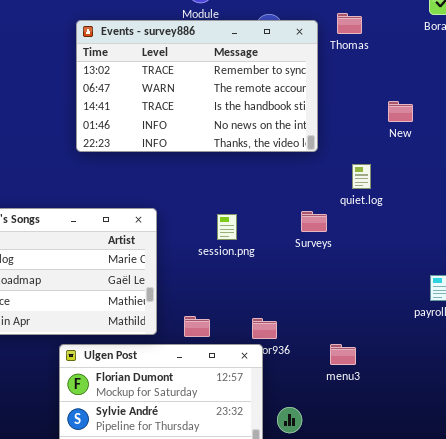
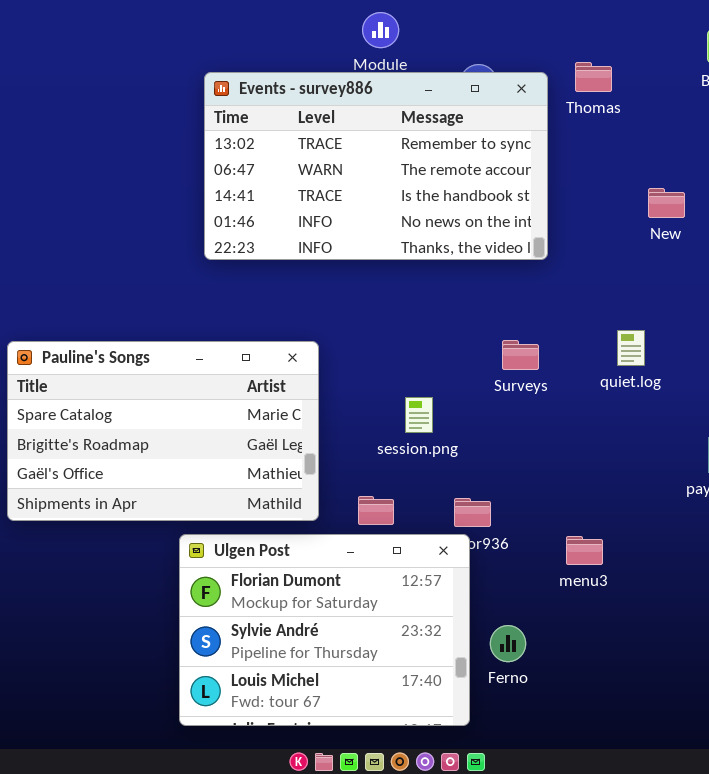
quiet.log: [352,164,371,189] -> [617,330,645,366], moved
Surveys: [301,211,327,232] -> [502,340,539,370], moved
session.png: [217,214,237,240] -> [405,397,433,433], moved

